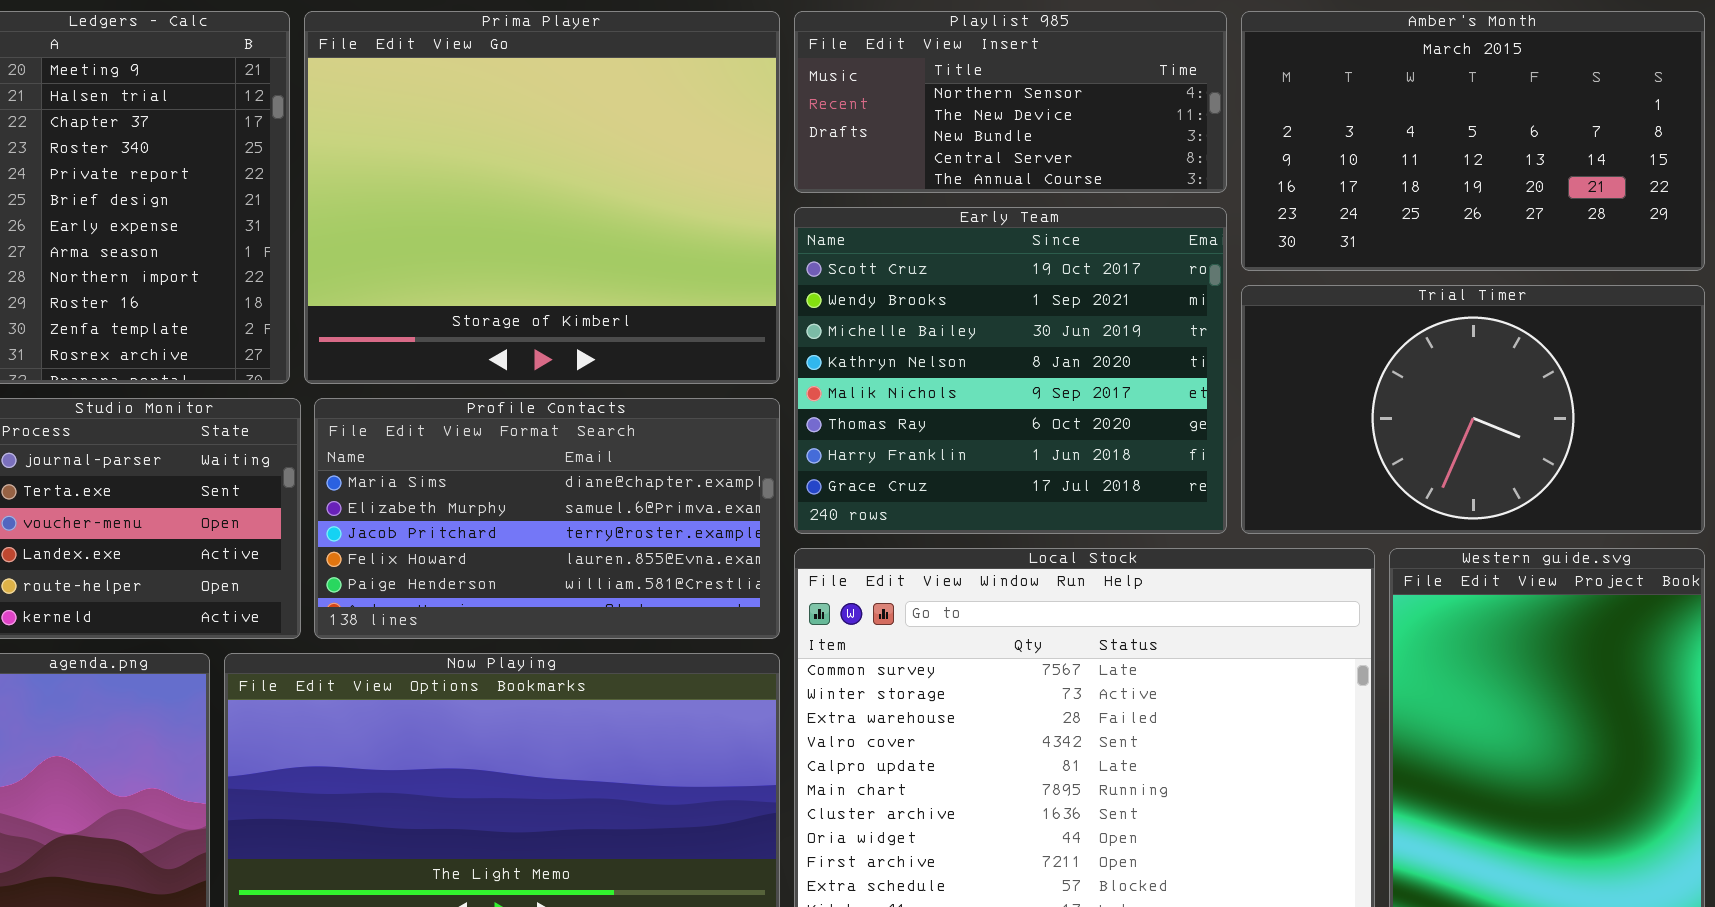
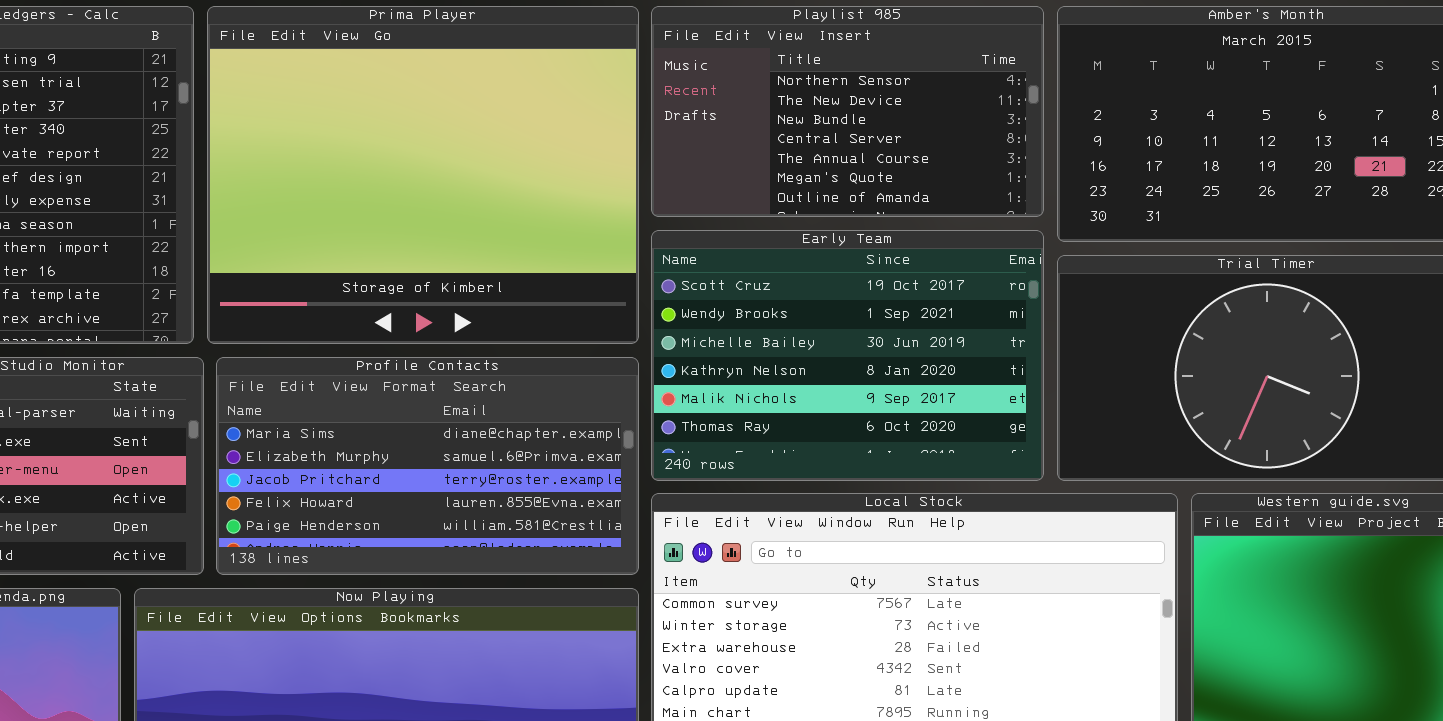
Playlist 985: [794,11,1227,193] -> [651,6,1044,217], resized
Early Team: [794,207,1227,534] -> [651,230,1044,481], resized

